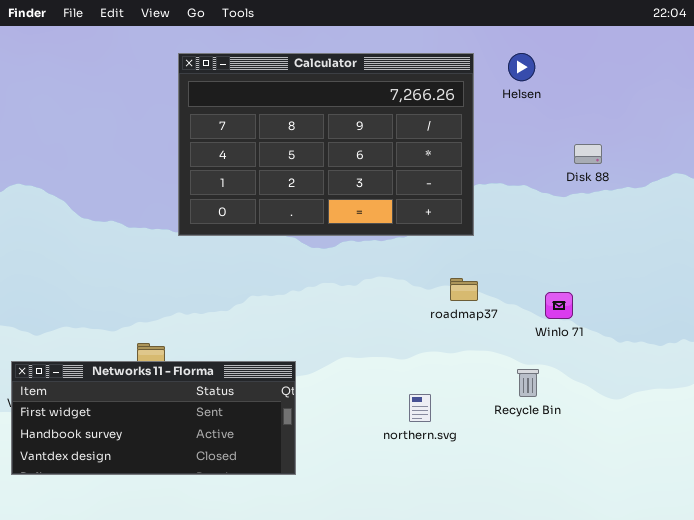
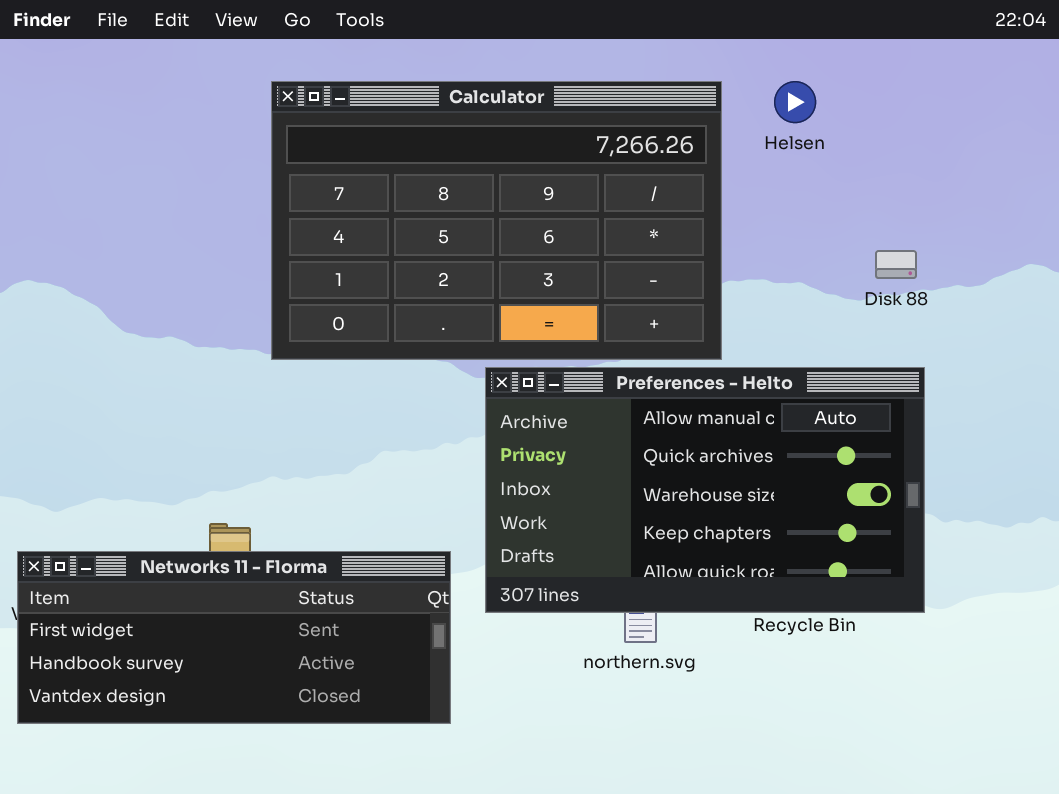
Disk 88: [574,144,602,164] -> [875,250,917,279], moved
Preferences - Helto: none -> [485,367,925,613], opened

